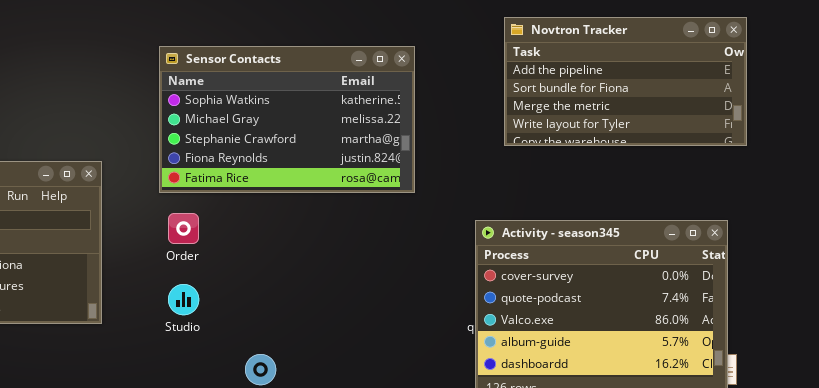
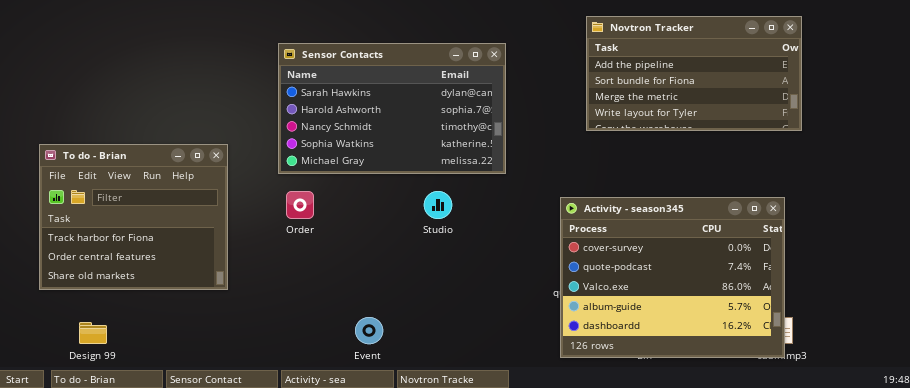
Sensor Contacts: [159,46,415,193] -> [278,43,506,174], scrolled up 3 rows
Studio: [168,284,199,315] -> [424,191,452,219], moved

